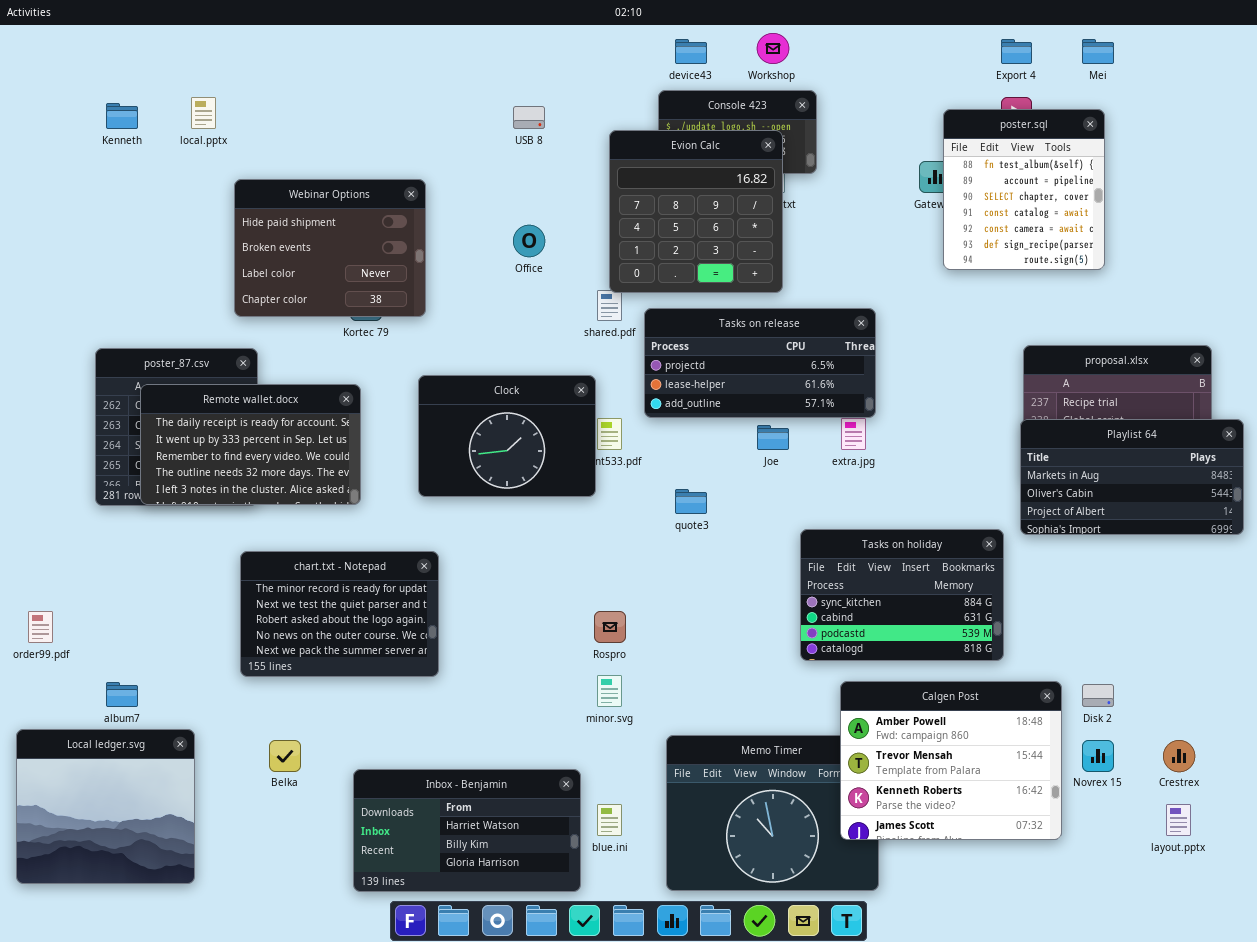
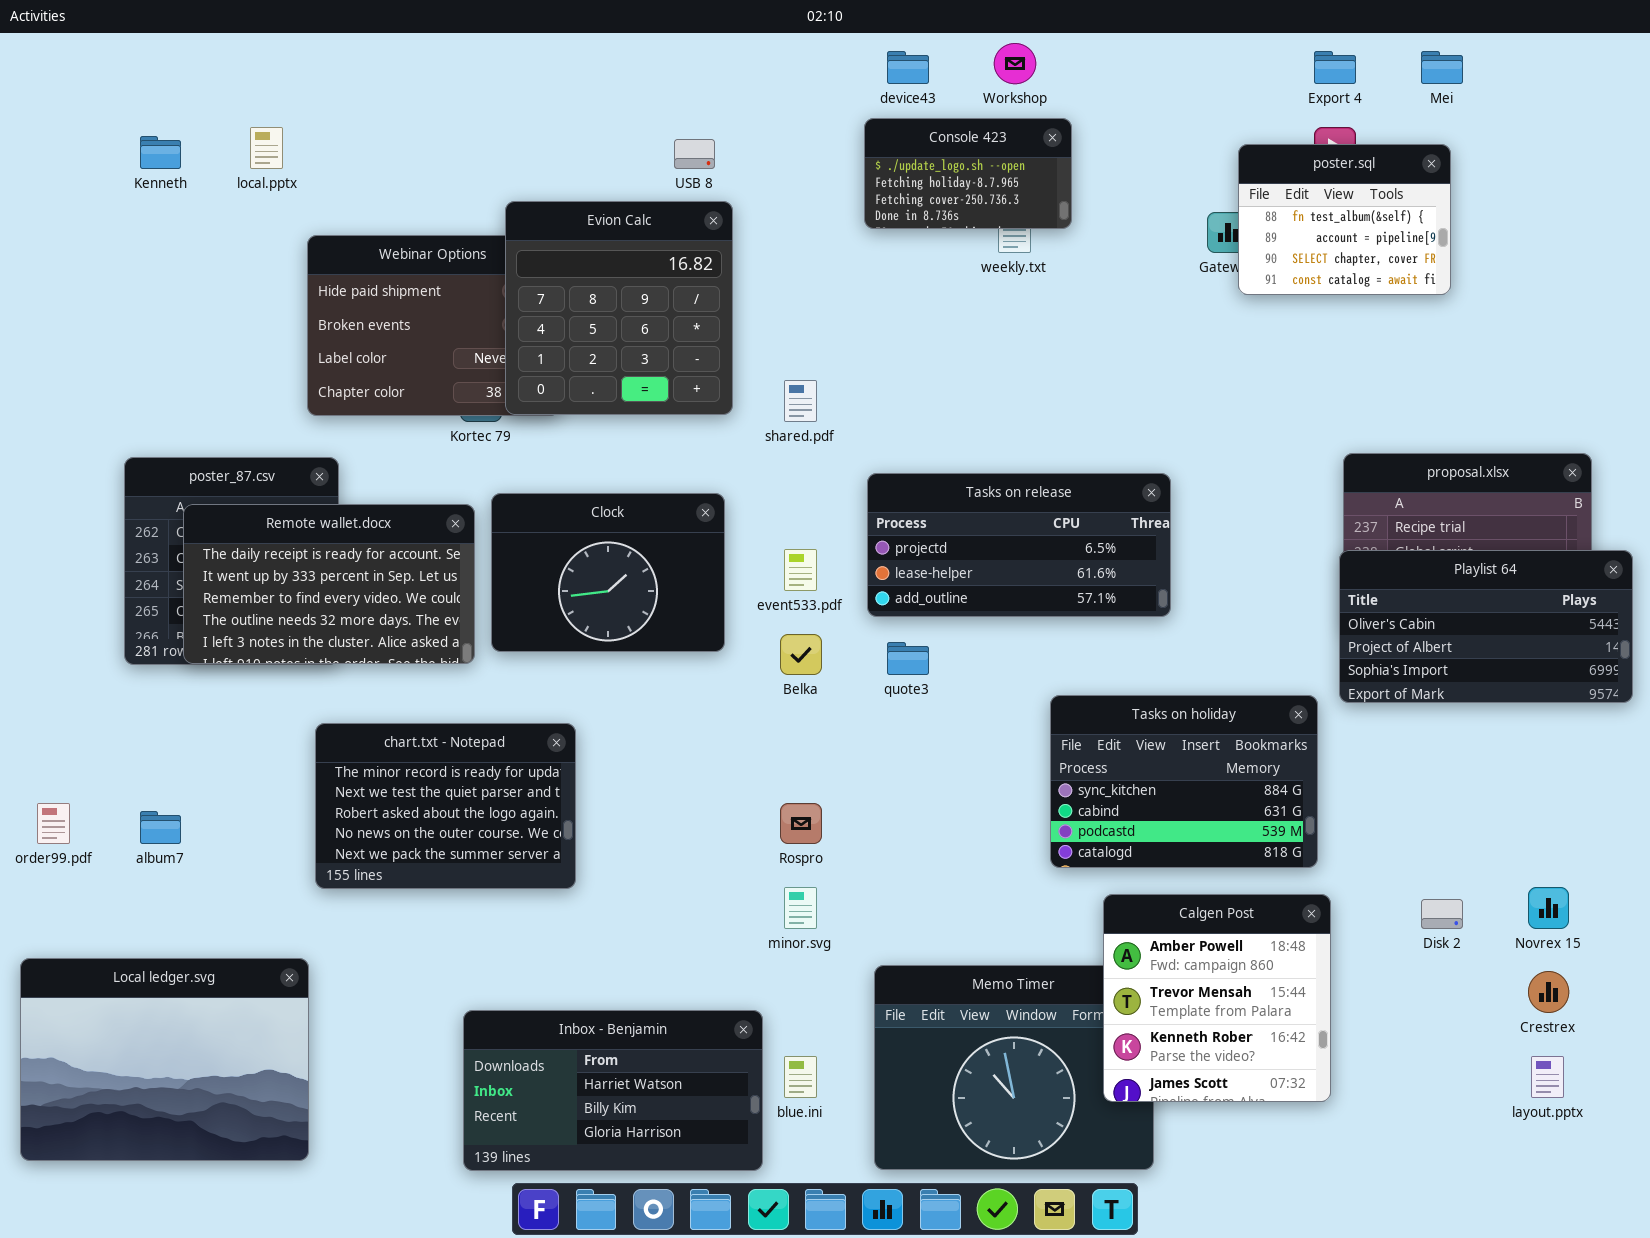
poster.sql: [943,109,1105,270] -> [1238,144,1451,295], resized
Evion Calc: [609,130,783,293] -> [505,201,733,415], moved
Tasks on release: [644,308,876,418] -> [867,473,1171,617], moved
Clock: [418,375,596,497] -> [491,493,725,652], moved
Playlist 64: [1020,419,1244,535] -> [1339,550,1633,703], scrolled down 1 row
Calgen Post: [840,681,1062,840] -> [1103,894,1331,1102], resized
album7: [106,682,138,707] -> [140,811,181,844], moved
Local ledger.svg: [16,729,195,884] -> [20,958,309,1161], resized
Belka: [269,740,301,772] -> [780,634,822,675], moved
Novrex 15: [1082,740,1114,772] -> [1528,887,1569,929], moved

